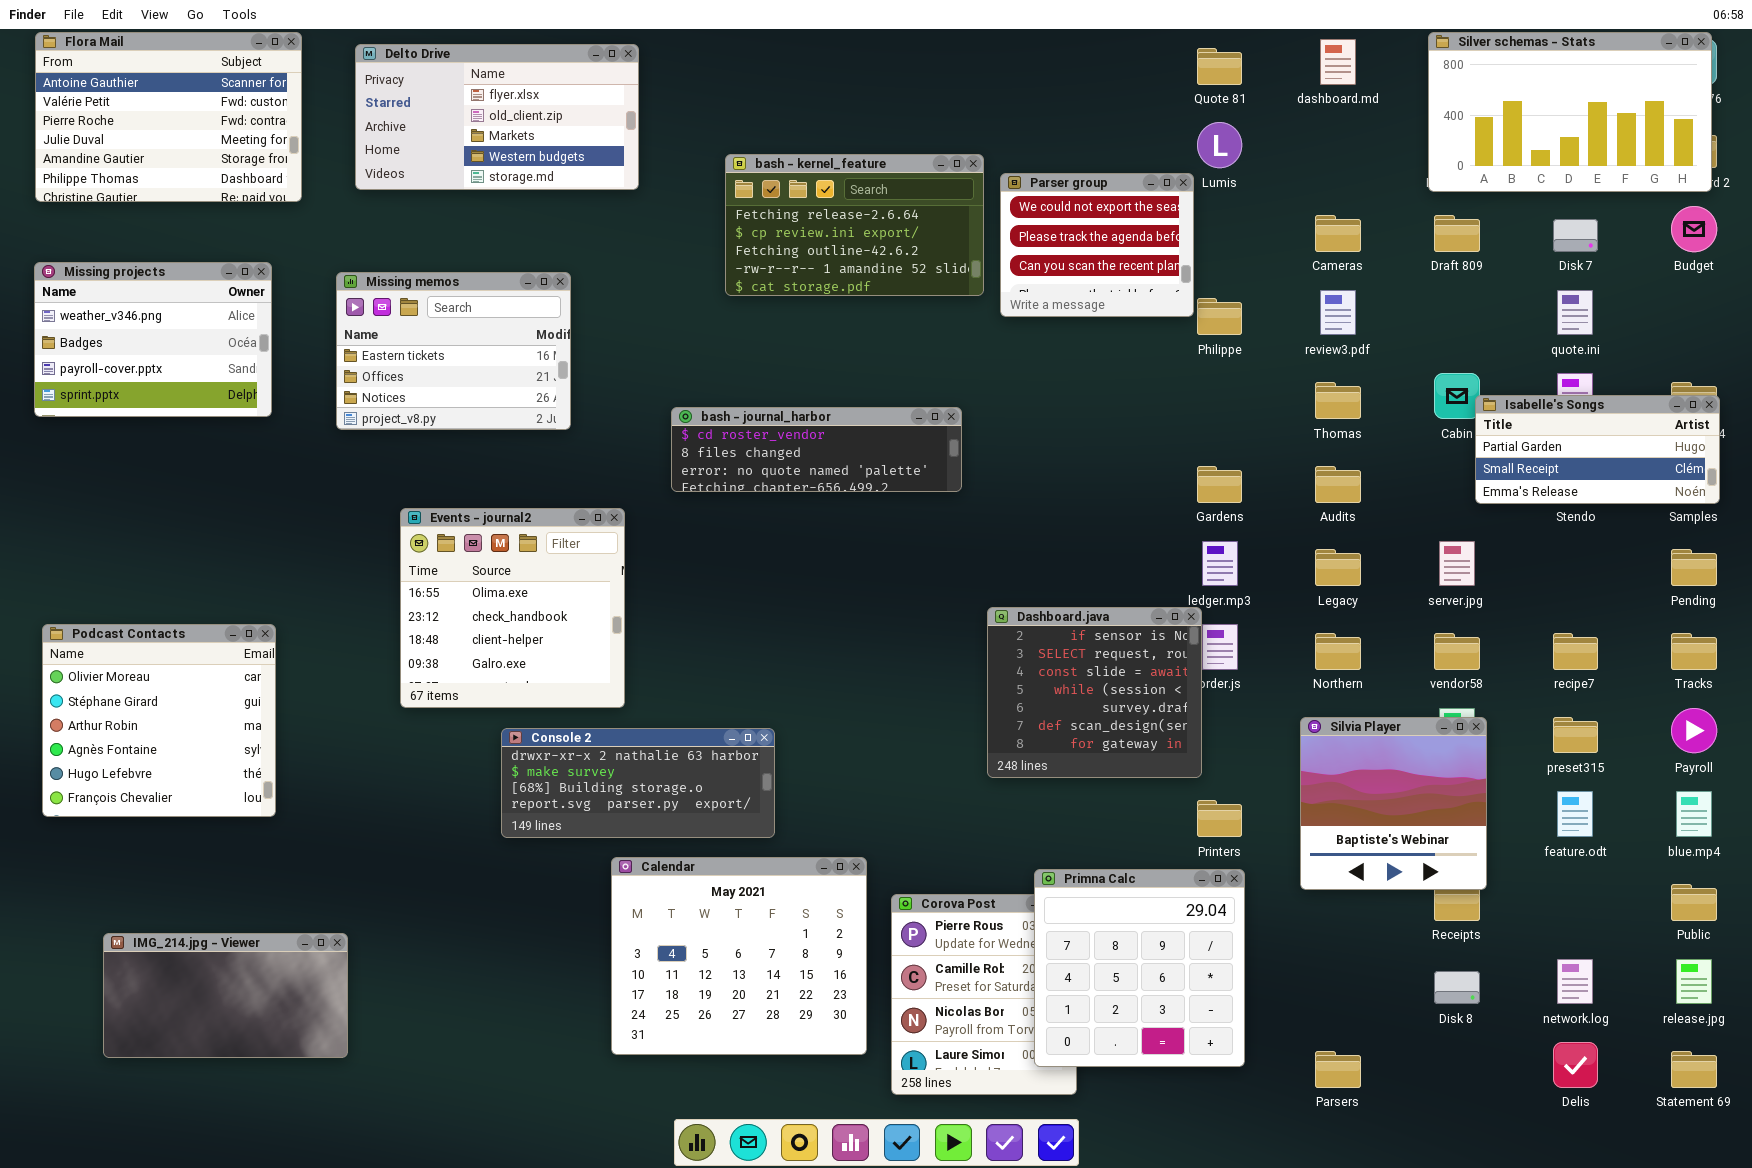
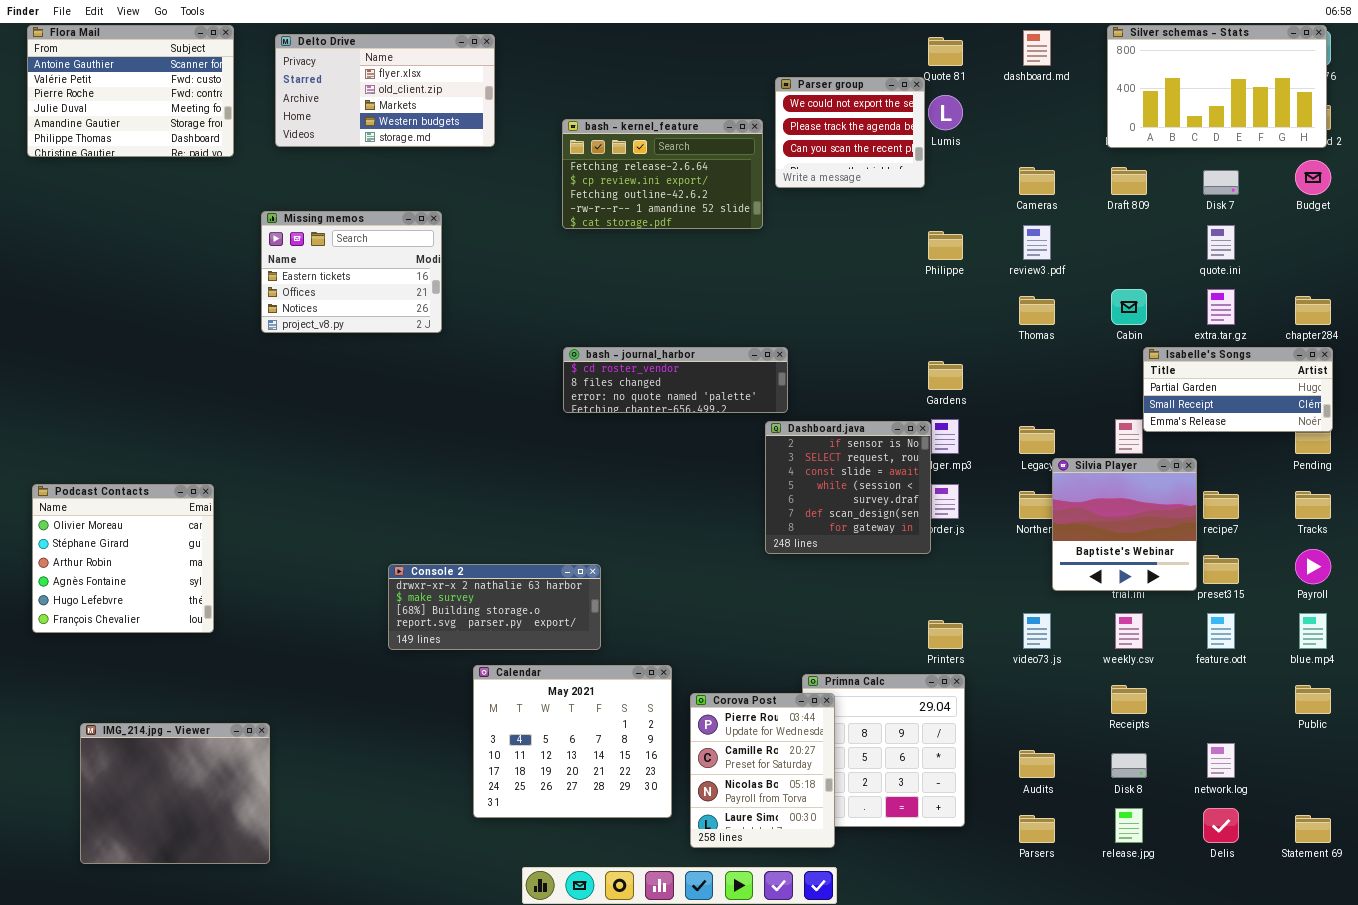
Parser group: [1000,173,1194,317] -> [775,77,925,188], moved
Missing projects: [34,262,272,417] -> none, closed
Isabelle's Songs: [1475,395,1720,504] -> [1143,347,1333,432], moved
bash - journal_harbor: [671,407,962,492] -> [563,347,788,413], moved
Audits: [1315,466,1361,503] -> [1019,750,1055,778], moved
Events - journal2: [400,508,625,708] -> none, closed
Dashboard.java: [987,607,1202,778] -> [765,421,931,554], moved
Silvia Player: [1300,717,1487,890] -> [1052,458,1197,591], moved
Corova Post: [891,894,1077,1095] -> [690,693,835,848], raised
IMG_214.jpg - Viewer: [103,933,348,1058] -> [80,723,270,864], resized
release.jpg: [1676,959,1712,1004] -> [1115,808,1143,843], moved

